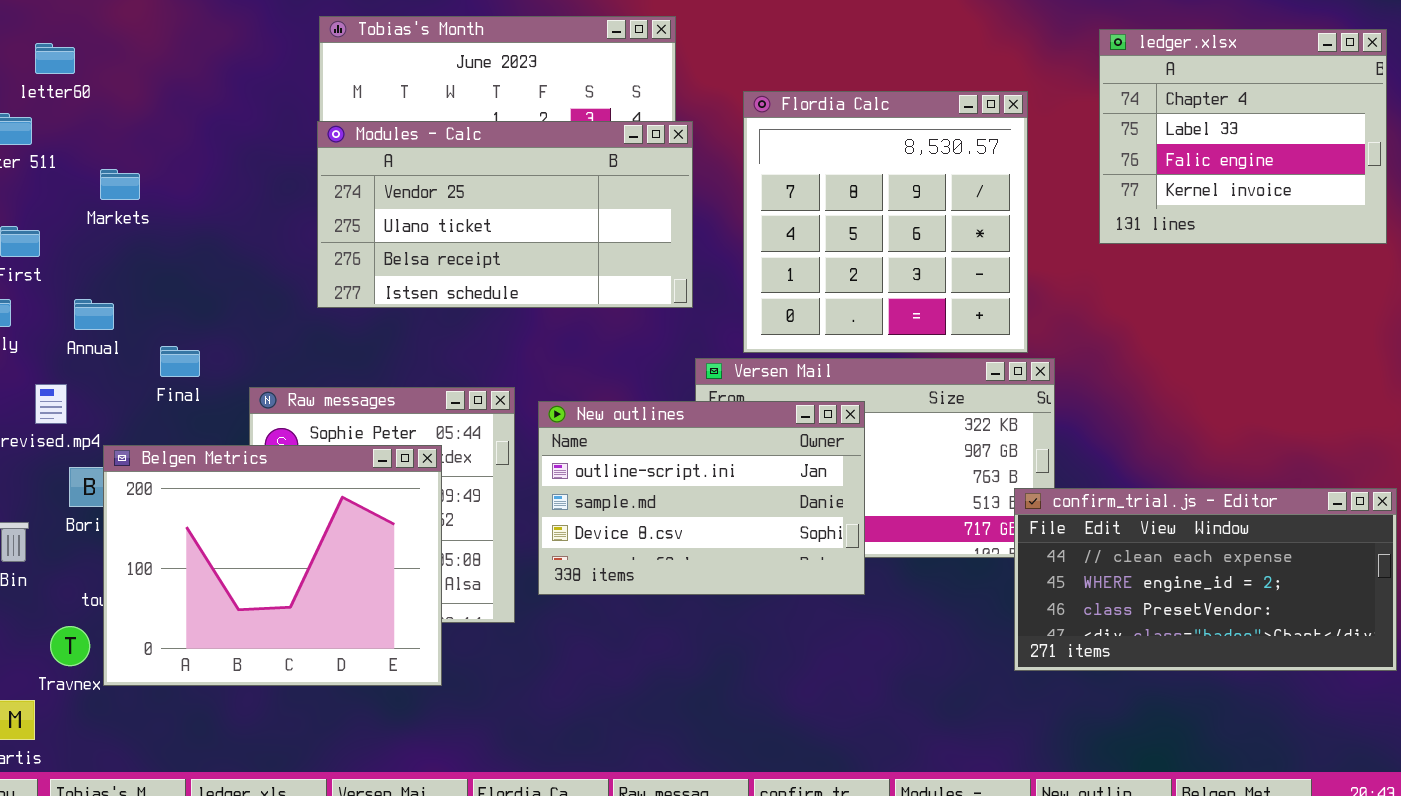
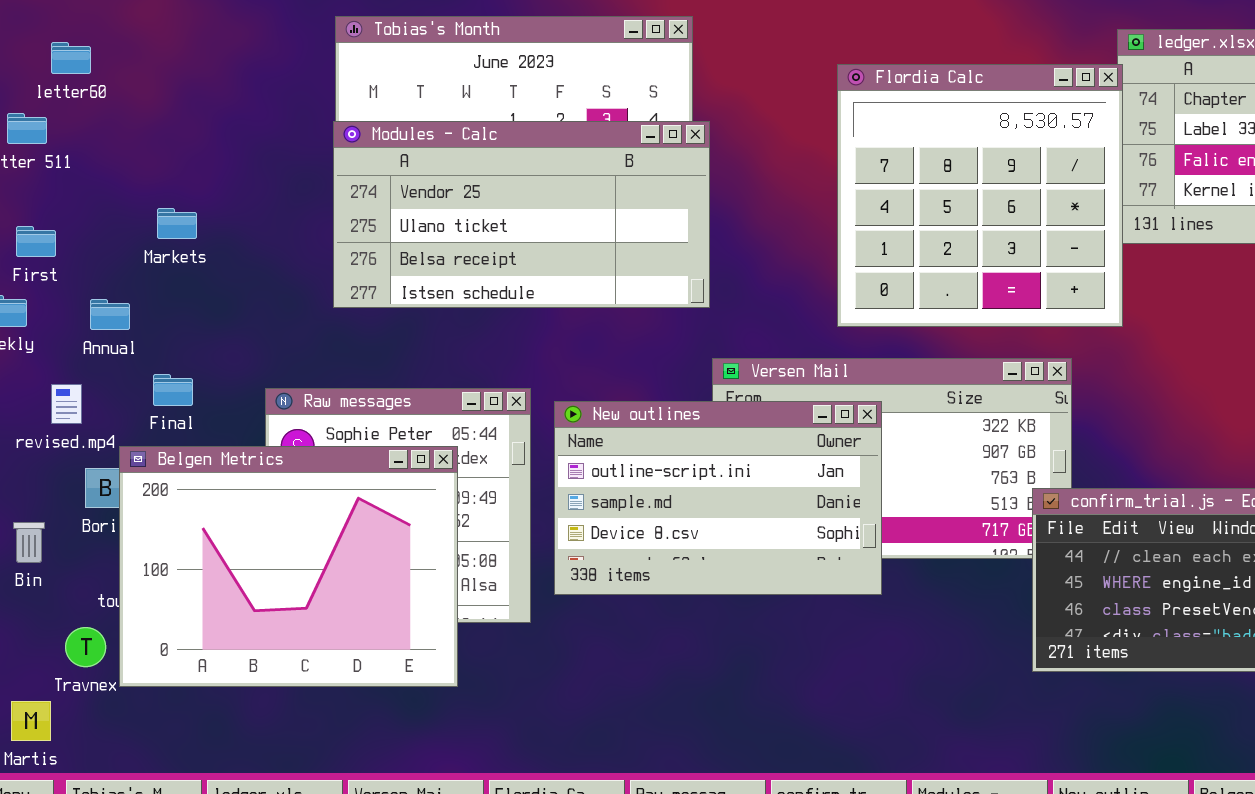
Flordia Calc: [743,91,1028,353] -> [837,64,1123,327], moved
Markets: [100,169,140,200] -> [157,208,197,239], moved
Final: [160,346,200,377] -> [153,374,193,406], moved

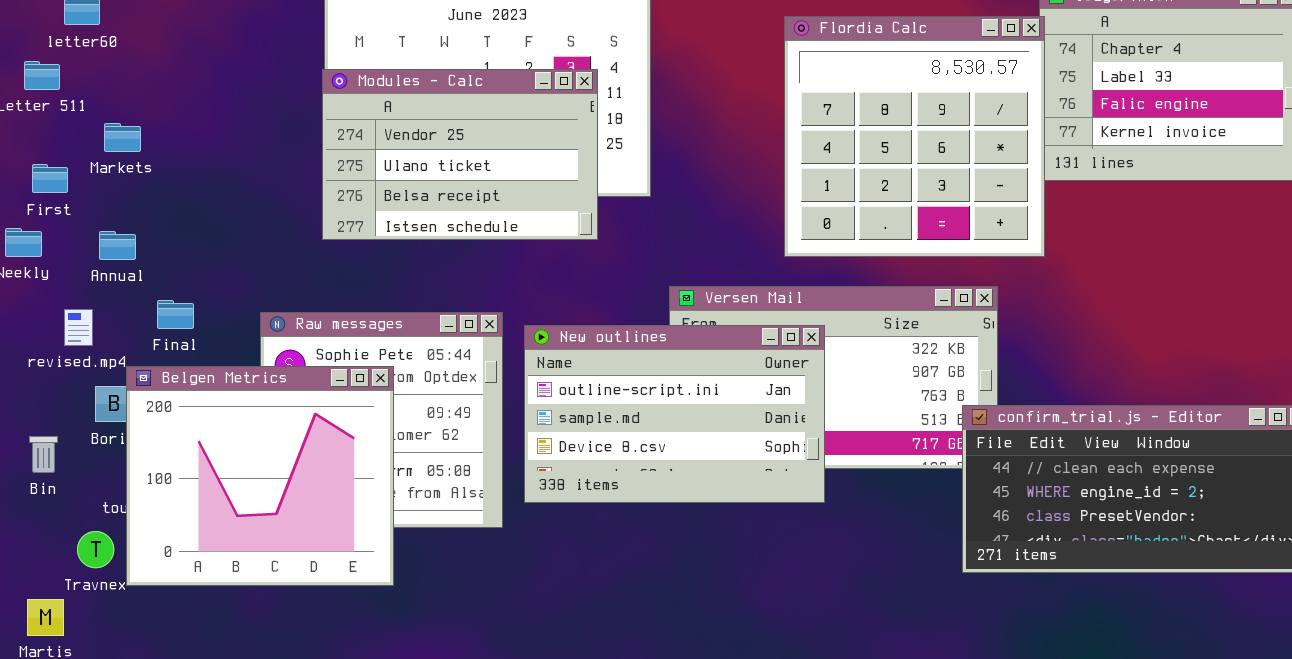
Modules - Calc: [333,121,710,308] -> [322,69,598,240], resized
Markets: [157,208,197,239] -> [104,123,141,152], moved
Belgen Metrics: [119,446,458,687] -> [126,366,394,586], resized

